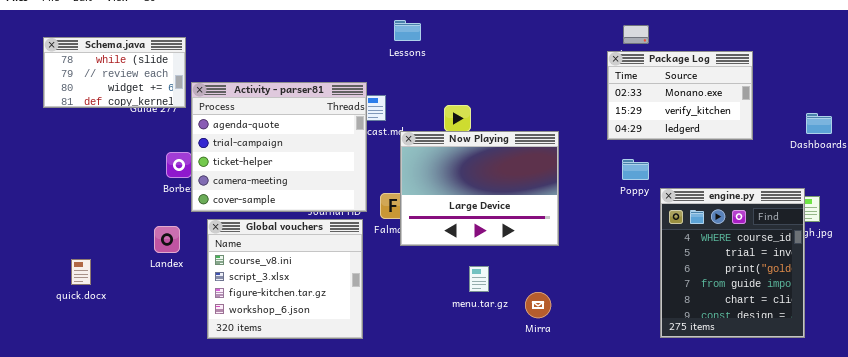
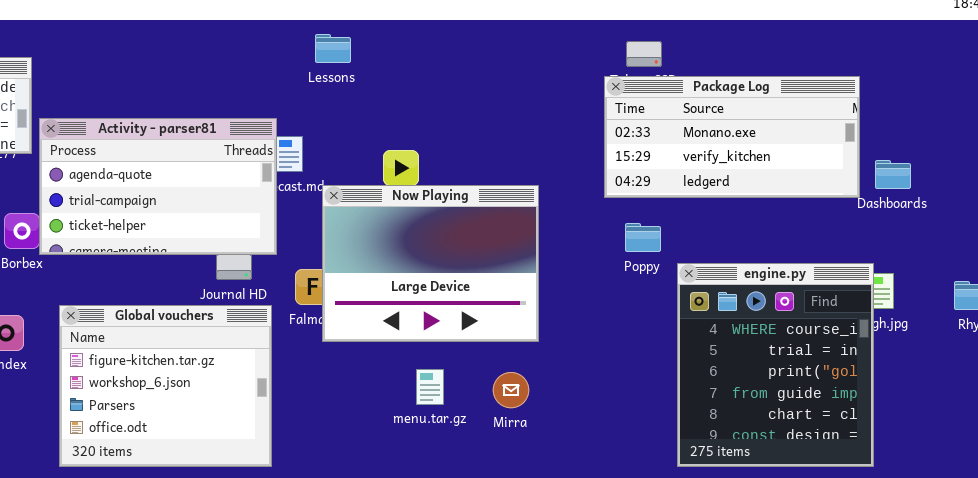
Package Log: [607,51,753,140] -> [604,76,860,198], resized
Activity - parser81: [191,82,367,212] -> [39,118,277,255], resized
Global vouchers: [207,219,363,339] -> [59,305,272,467], scrolled down 2 rows
Mirra: [525,292,551,318] -> [493,372,529,408], moved

